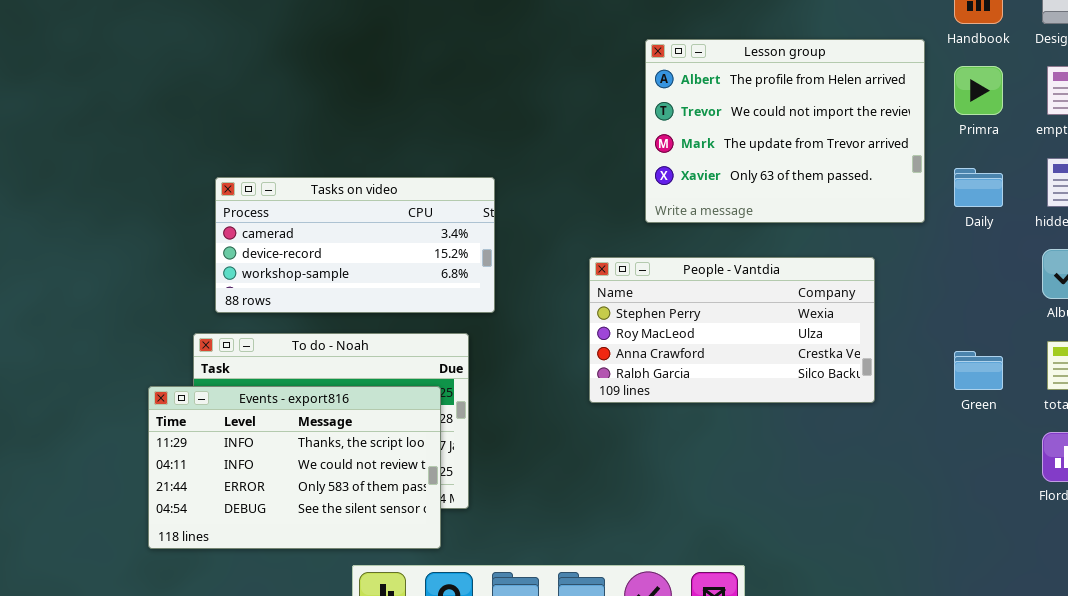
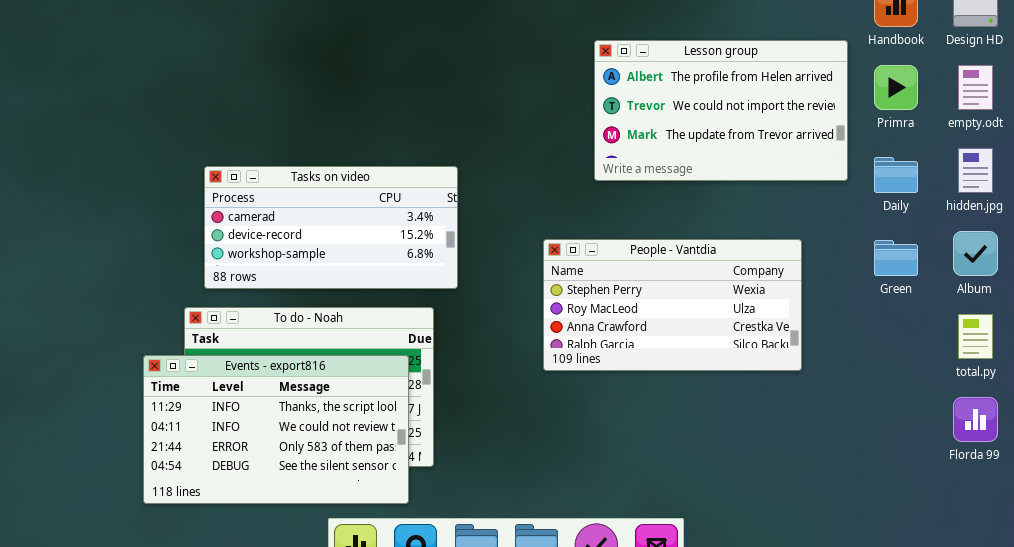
Lesson group: [645,39,925,223] -> [594,40,848,181], resized
Green: [954,351,1003,390] -> [874,240,918,276], moved

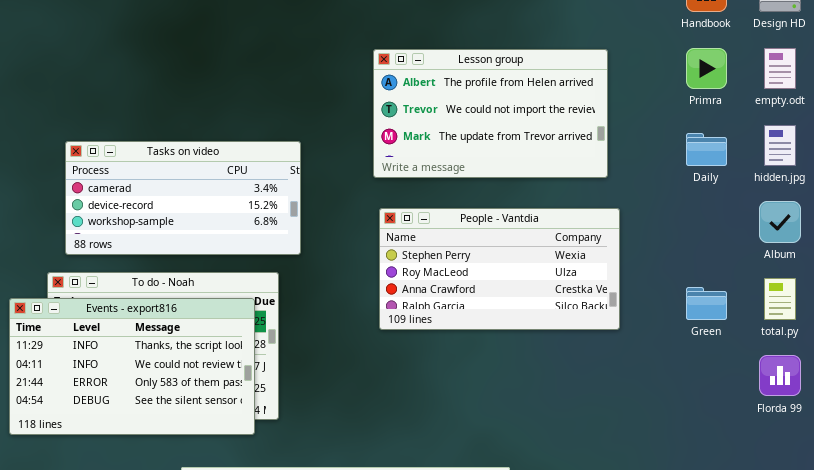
Lesson group: [594,40,848,181] -> [373,49,608,178], moved
Green: [874,240,918,276] -> [686,287,727,320], moved
Events - export816: [143,355,409,504] -> [9,298,255,435], moved

